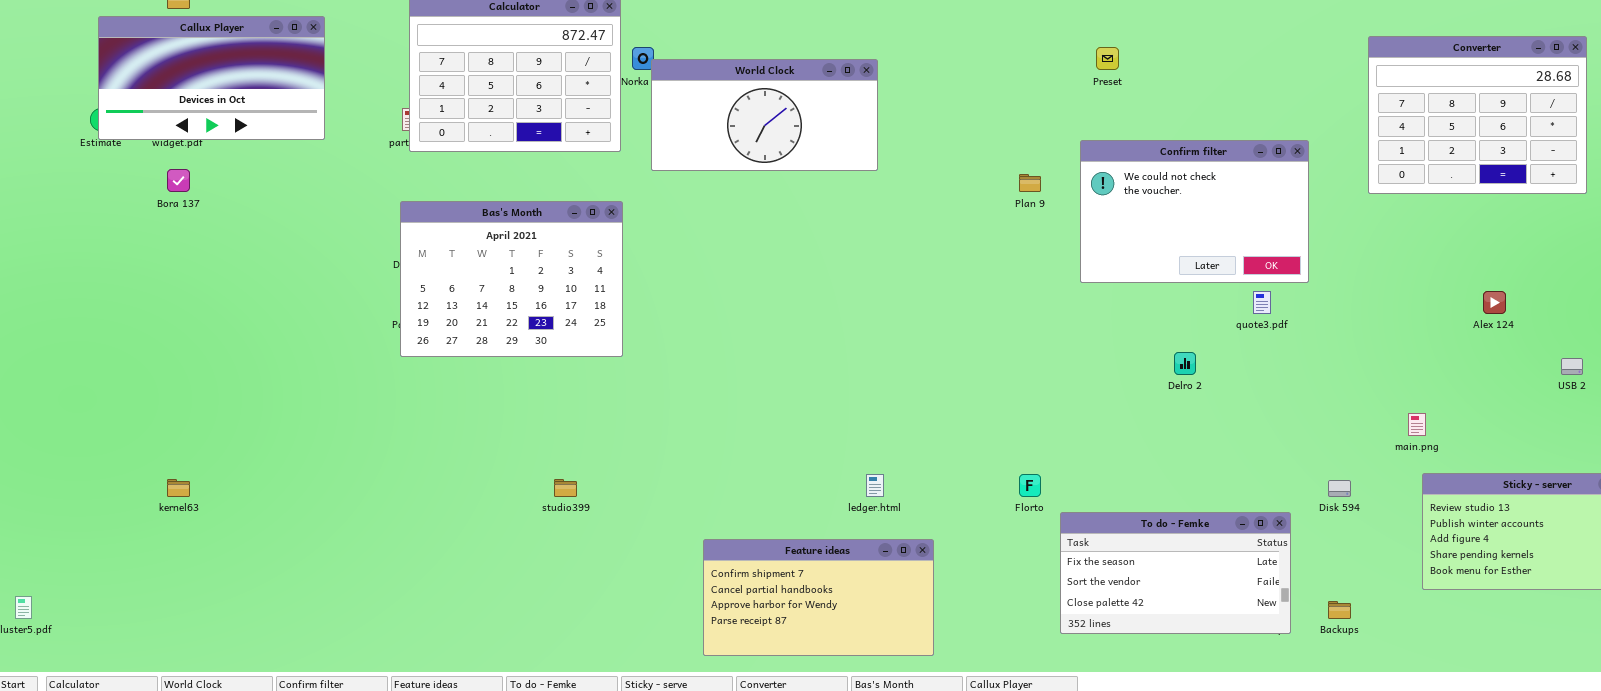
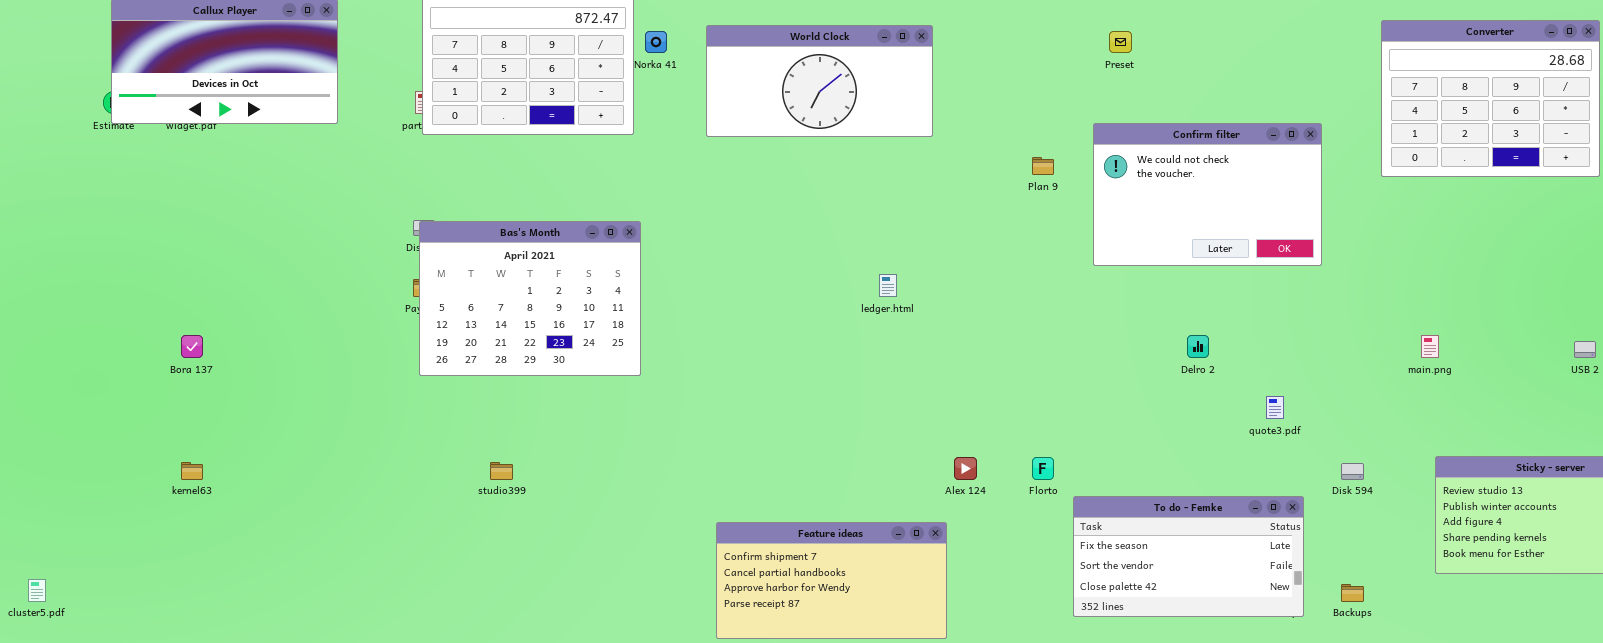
World Clock: [651,59,878,171] -> [706,25,933,137], moved
Bora 137: [167,169,190,192] -> [181,335,203,358], moved
Bas's Month: [400,201,623,357] -> [419,221,641,376], moved
quote3.pdf: [1253,291,1271,314] -> [1266,396,1284,419], moved
Alex 124: [1483,291,1506,314] -> [954,457,977,480], moved
main.png: [1408,413,1426,436] -> [1421,335,1439,358], moved
ledger.html: [866,474,884,497] -> [879,274,897,297], moved
studio399: [554,479,577,497] -> [490,462,513,480], moved

